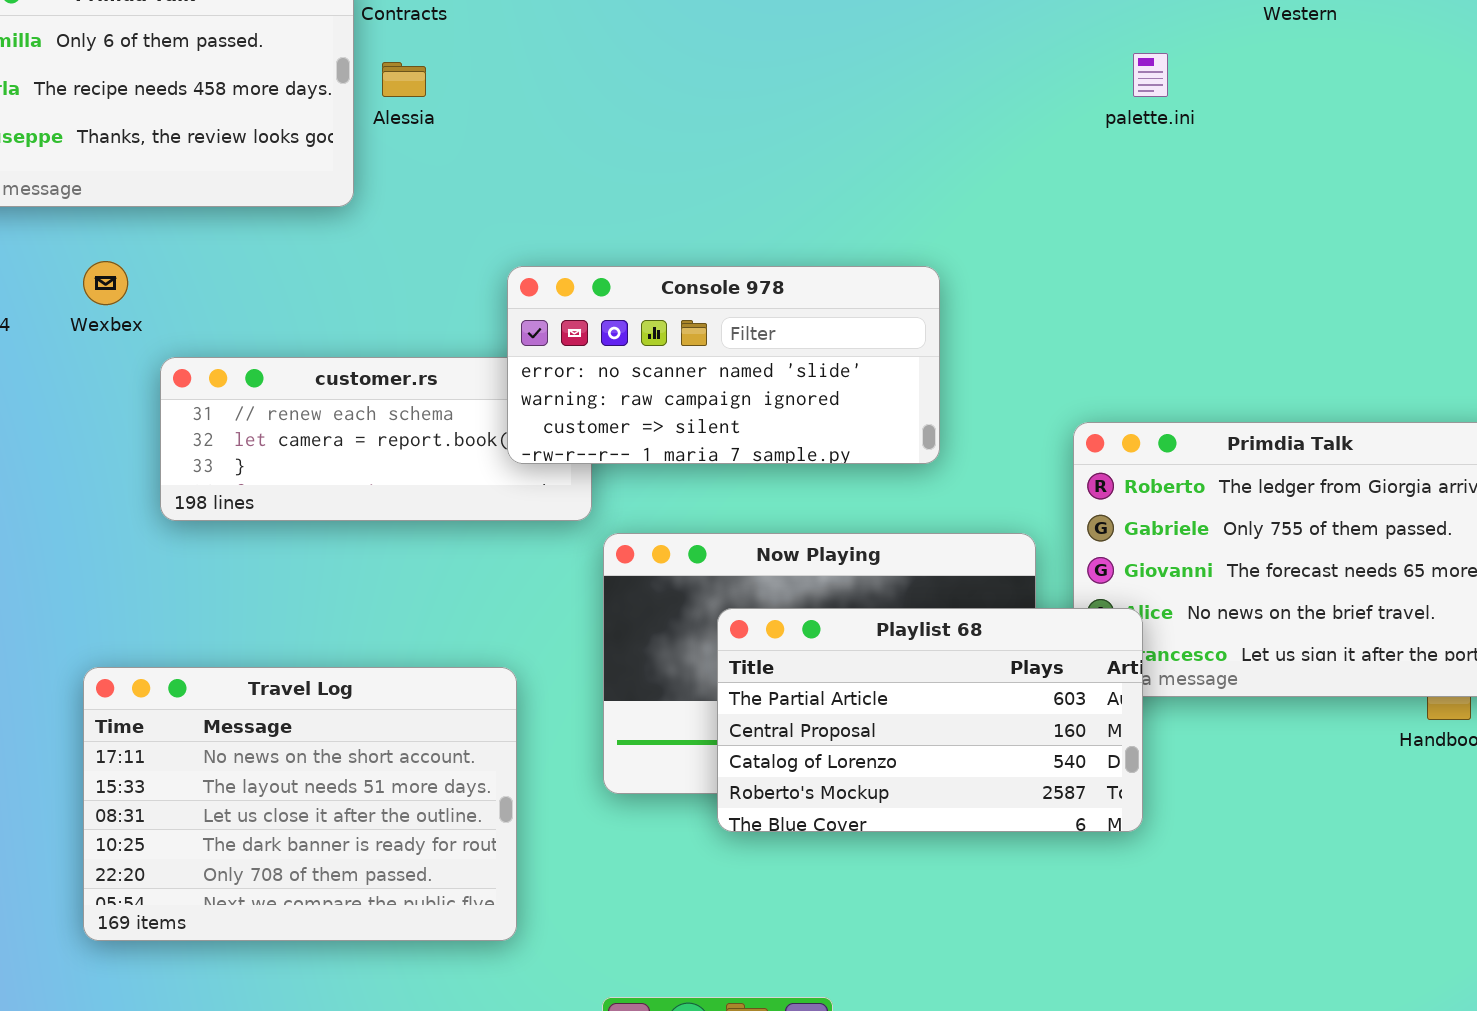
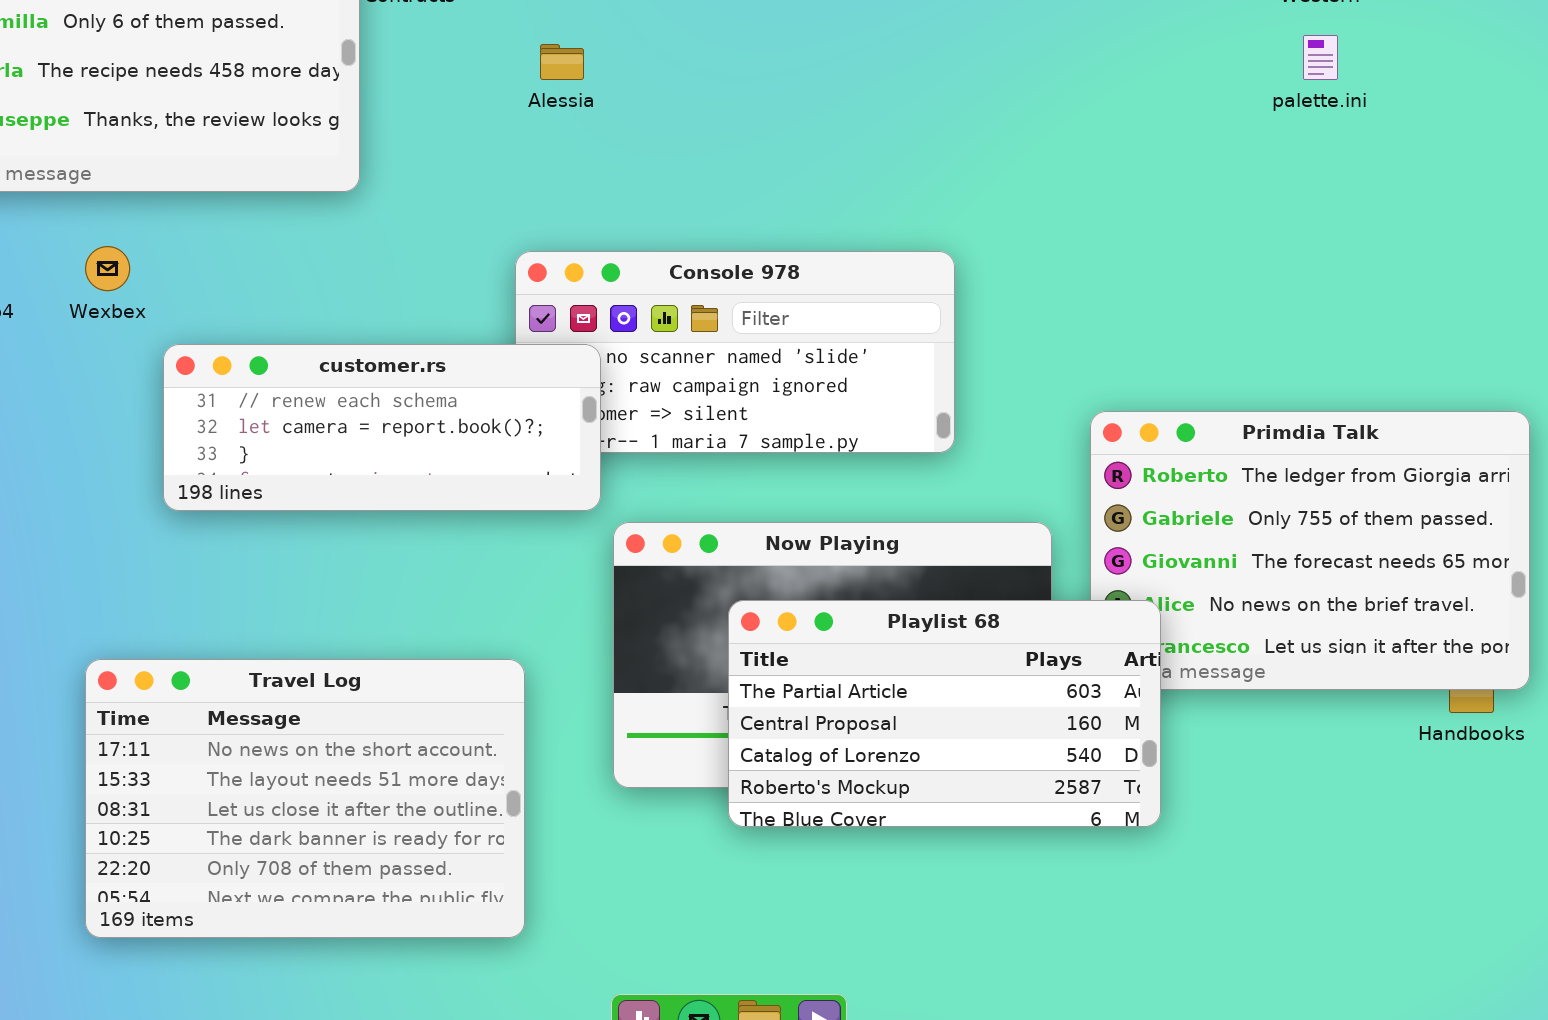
palette.ini: [1133,53,1168,97] -> [1303,35,1338,80], moved
Alessia: [382,62,426,97] -> [540,44,584,80], moved
customer.rs: [160,357,592,521] -> [163,344,601,511], raised

